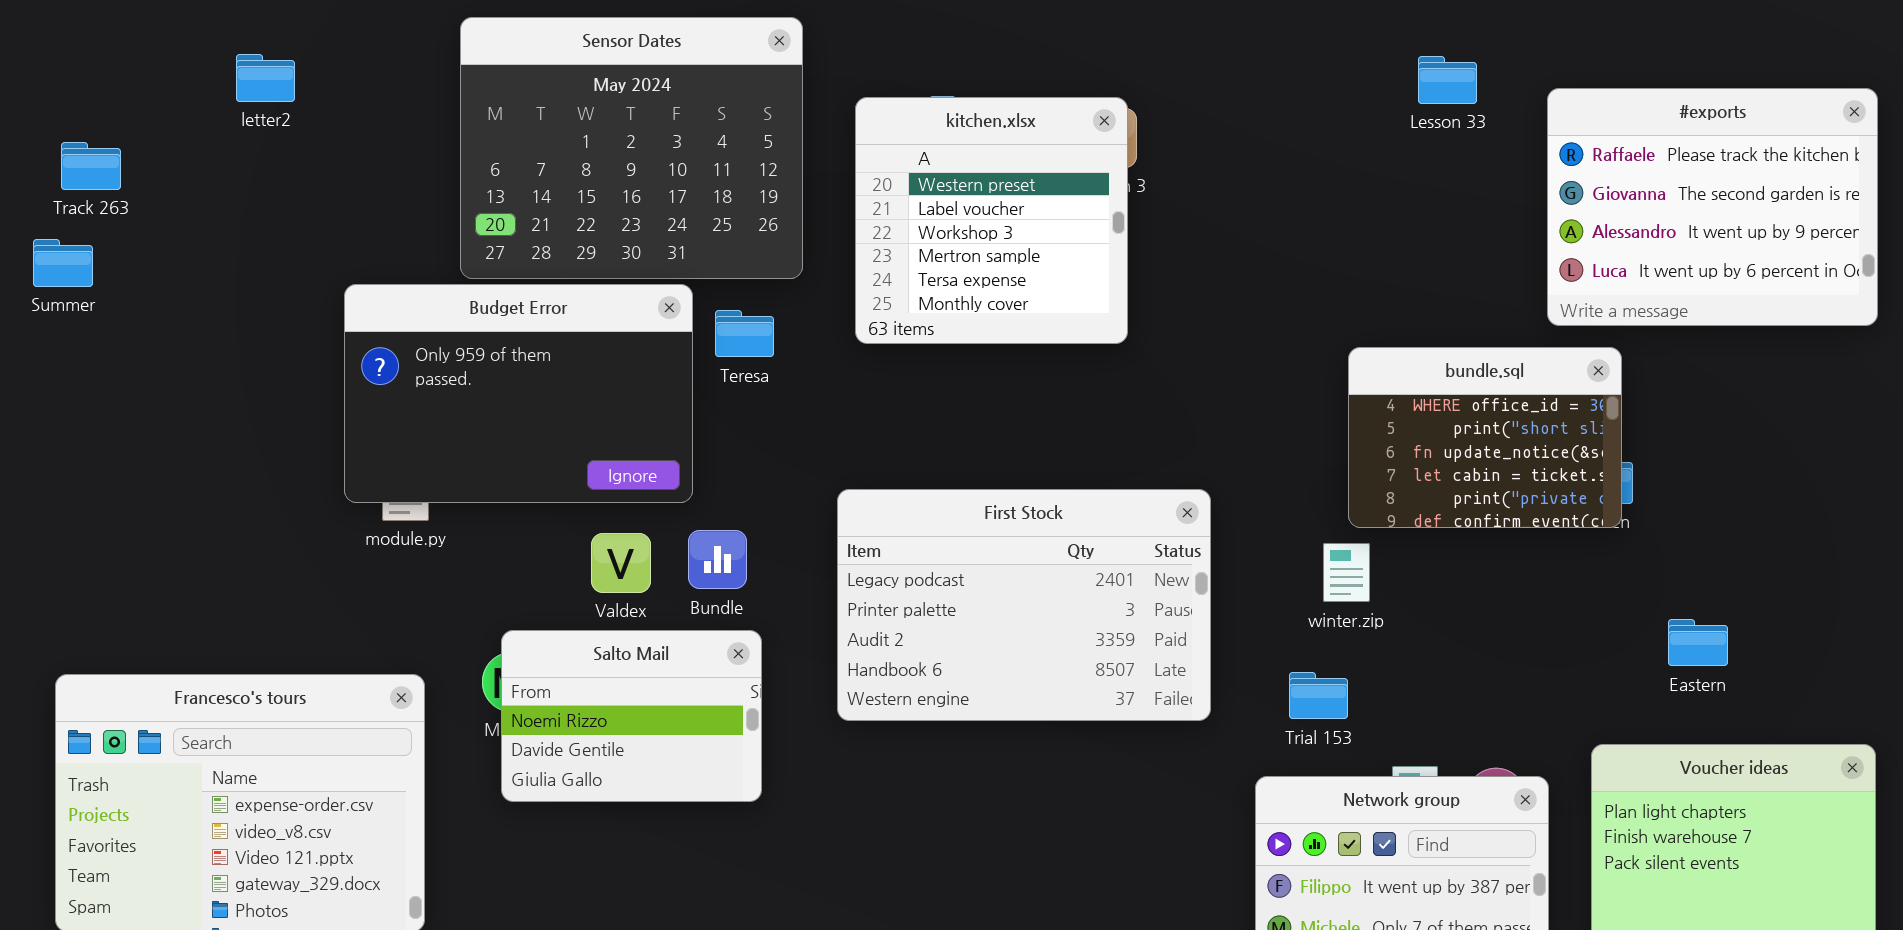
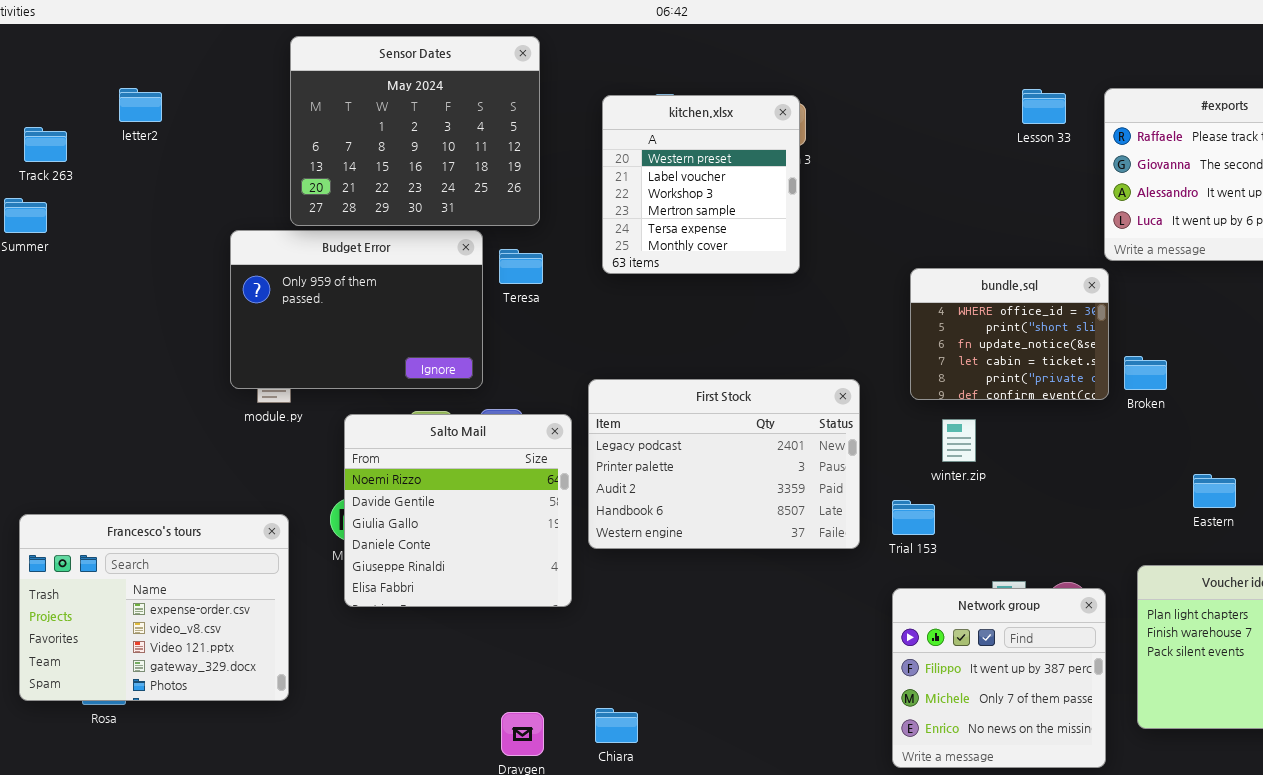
Sensor Dates: [460,17,803,279] -> [290,36,540,226], moved
letter2: [236,54,295,102] -> [119,88,162,122], moved
Lesson 33: [1418,56,1477,104] -> [1022,89,1066,124], moved
bundle.sql: [1348,347,1622,528] -> [910,268,1109,400], moved
Salto Mail: [501,630,762,802] -> [344,414,572,607], resized
Trial 153: [1289,672,1348,719] -> [892,500,935,535], moved

